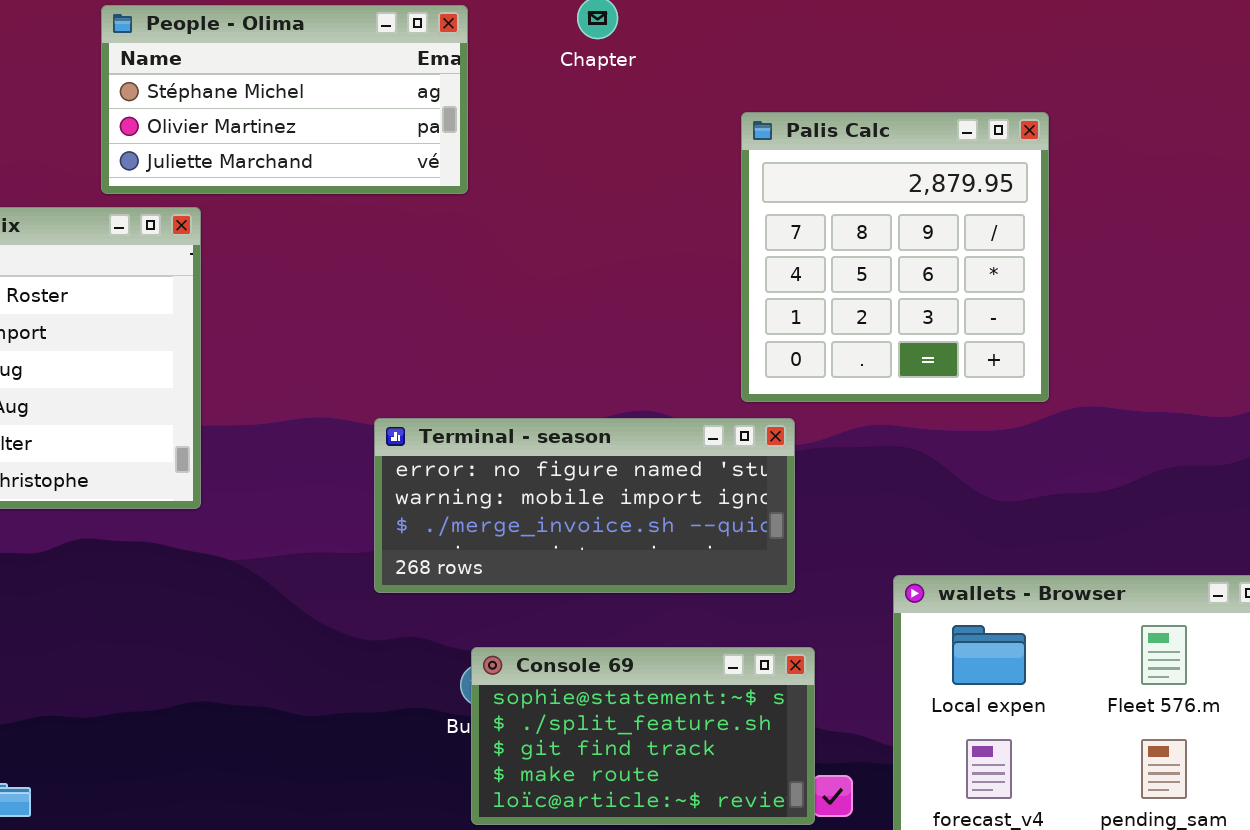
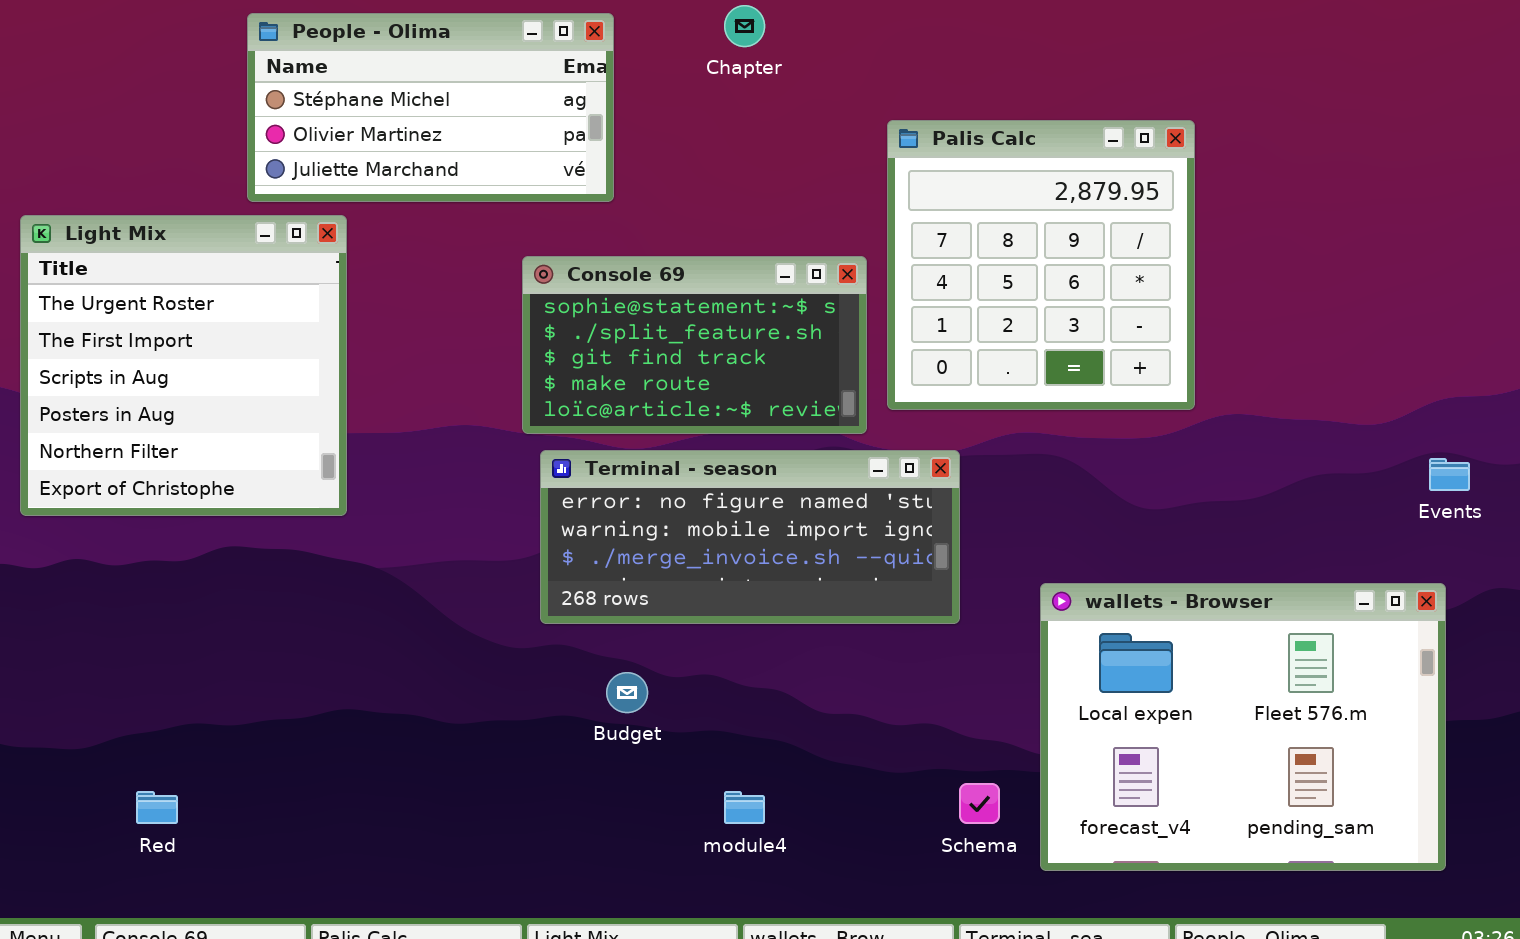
Terminal - season: [374,418,795,593] -> [540,450,960,624], moved
Console 69: [471,647,815,825] -> [522,256,867,434], moved

